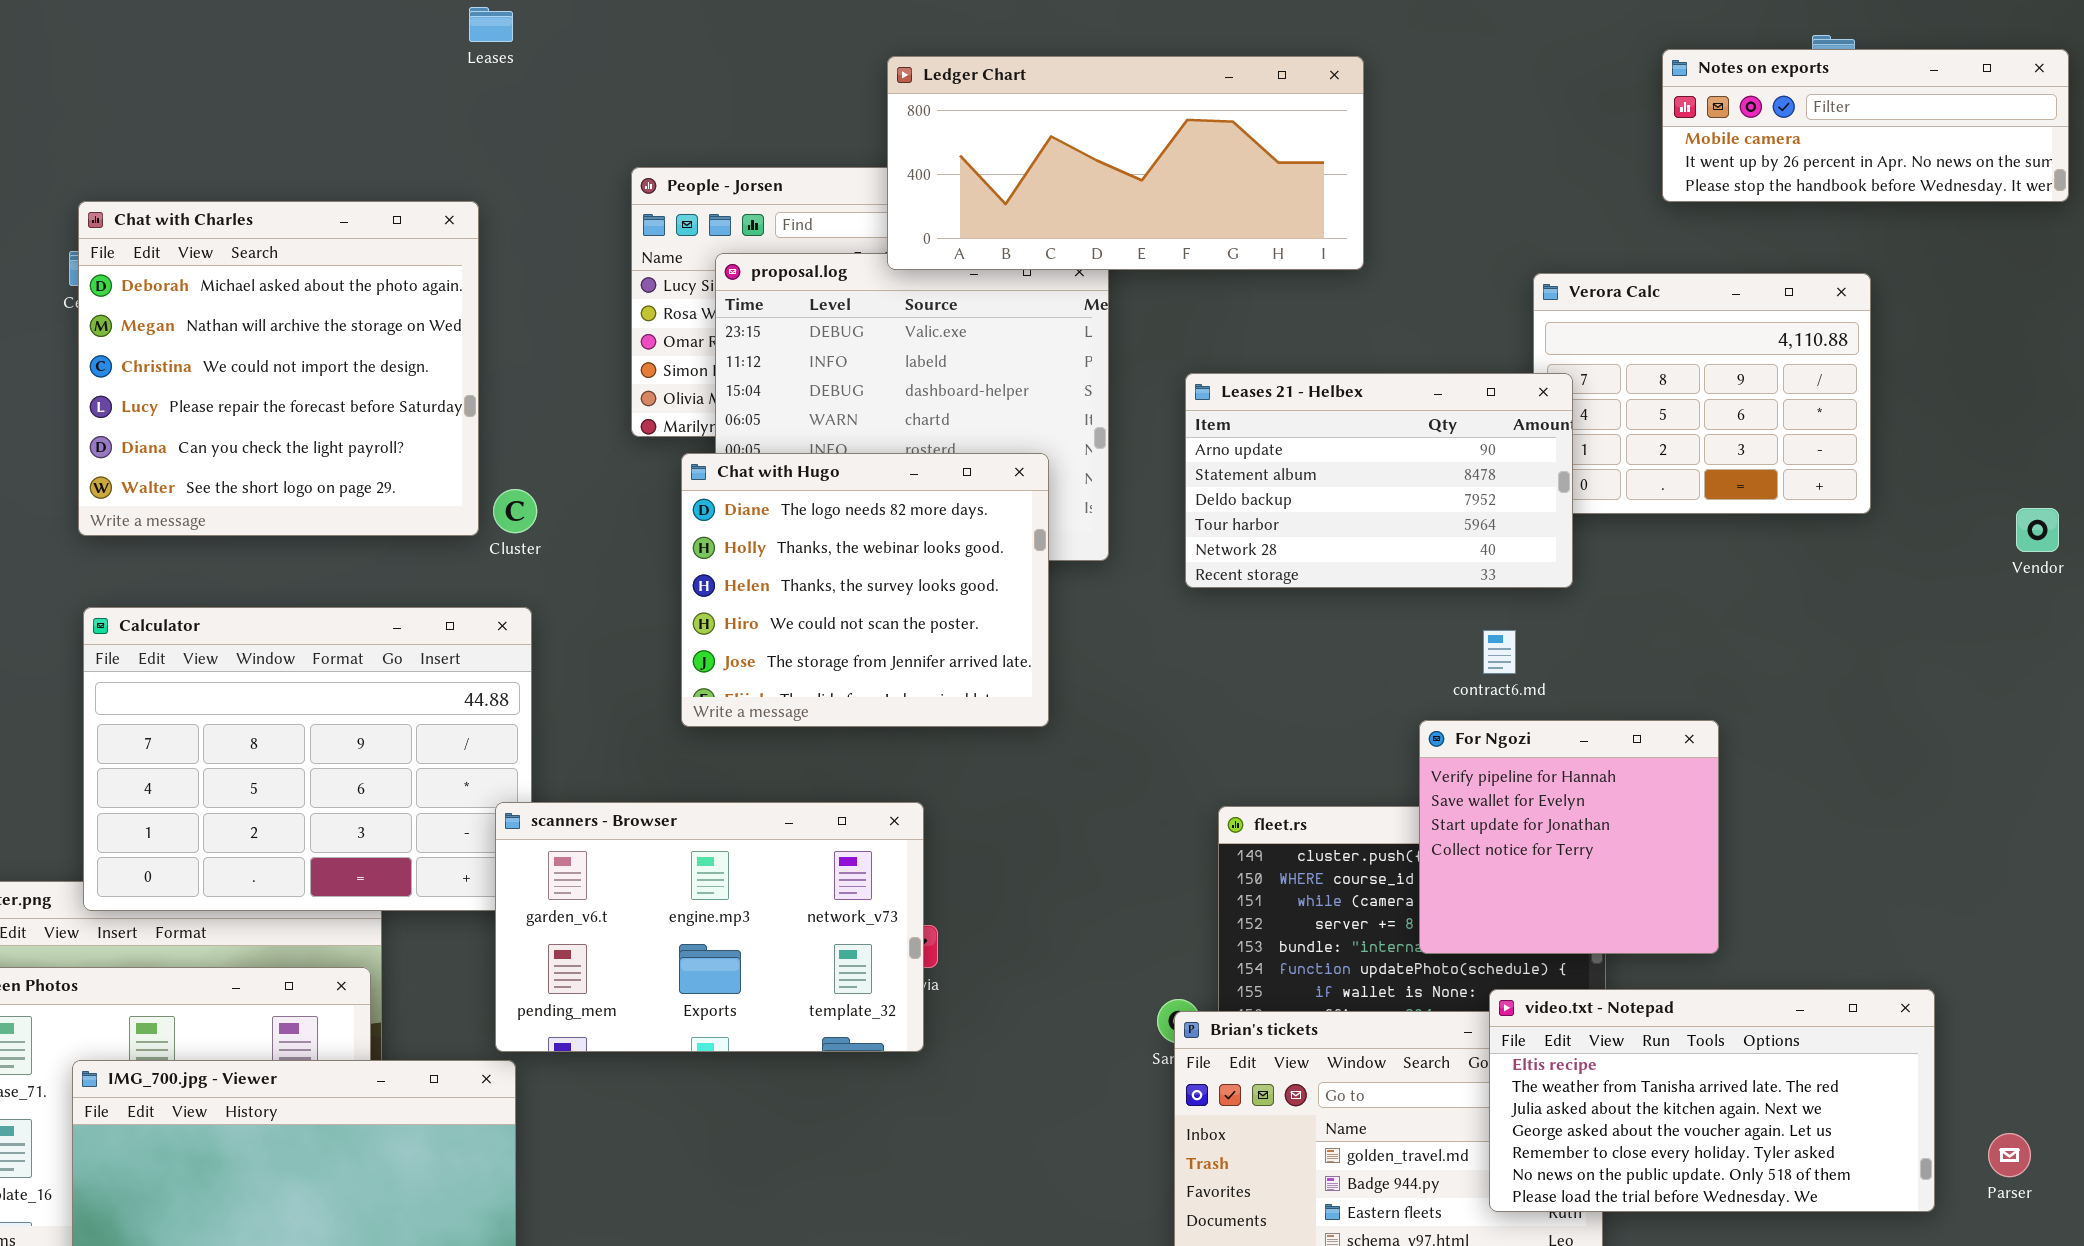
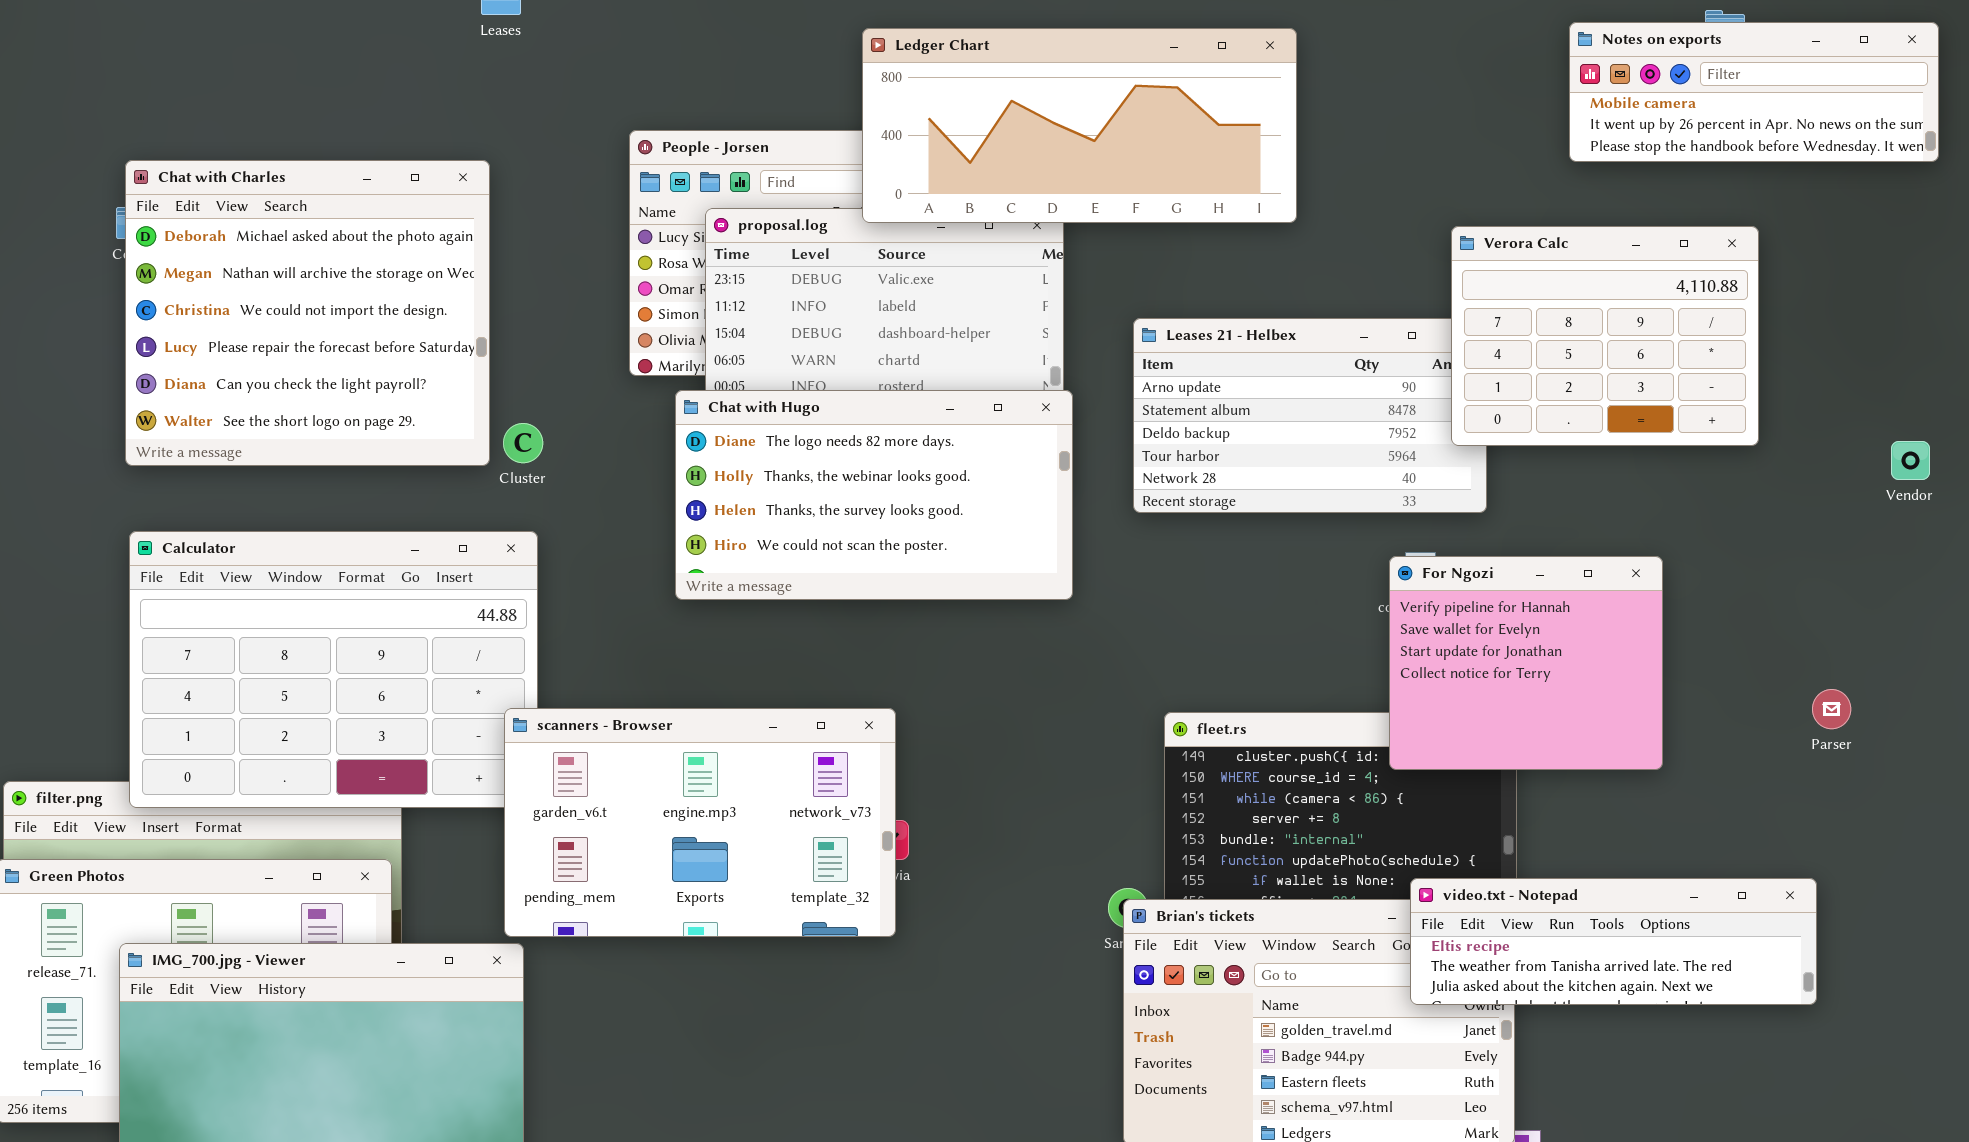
Verora Calc: [1533,273,1871,514] -> [1451,226,1759,446], raised
Chat with Hugo: [681,453,1049,727] -> [675,390,1073,600], resized
For Ngozi: [1419,720,1719,954] -> [1389,556,1663,770], moved
video.txt - Notepad: [1489,989,1935,1212] -> [1410,878,1817,1005], resized
Parser: [1988,1133,2031,1177] -> [1812,689,1851,729], moved

